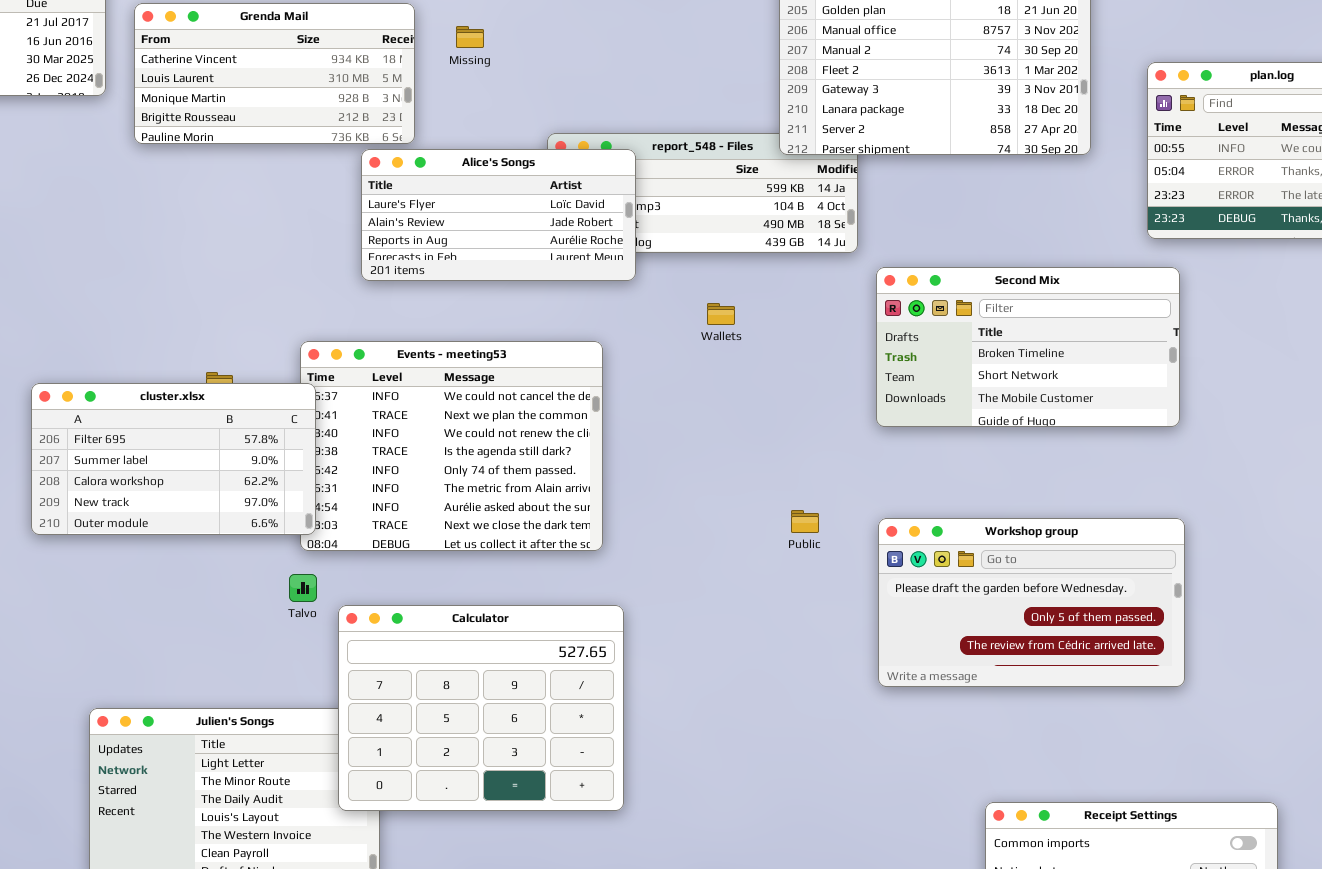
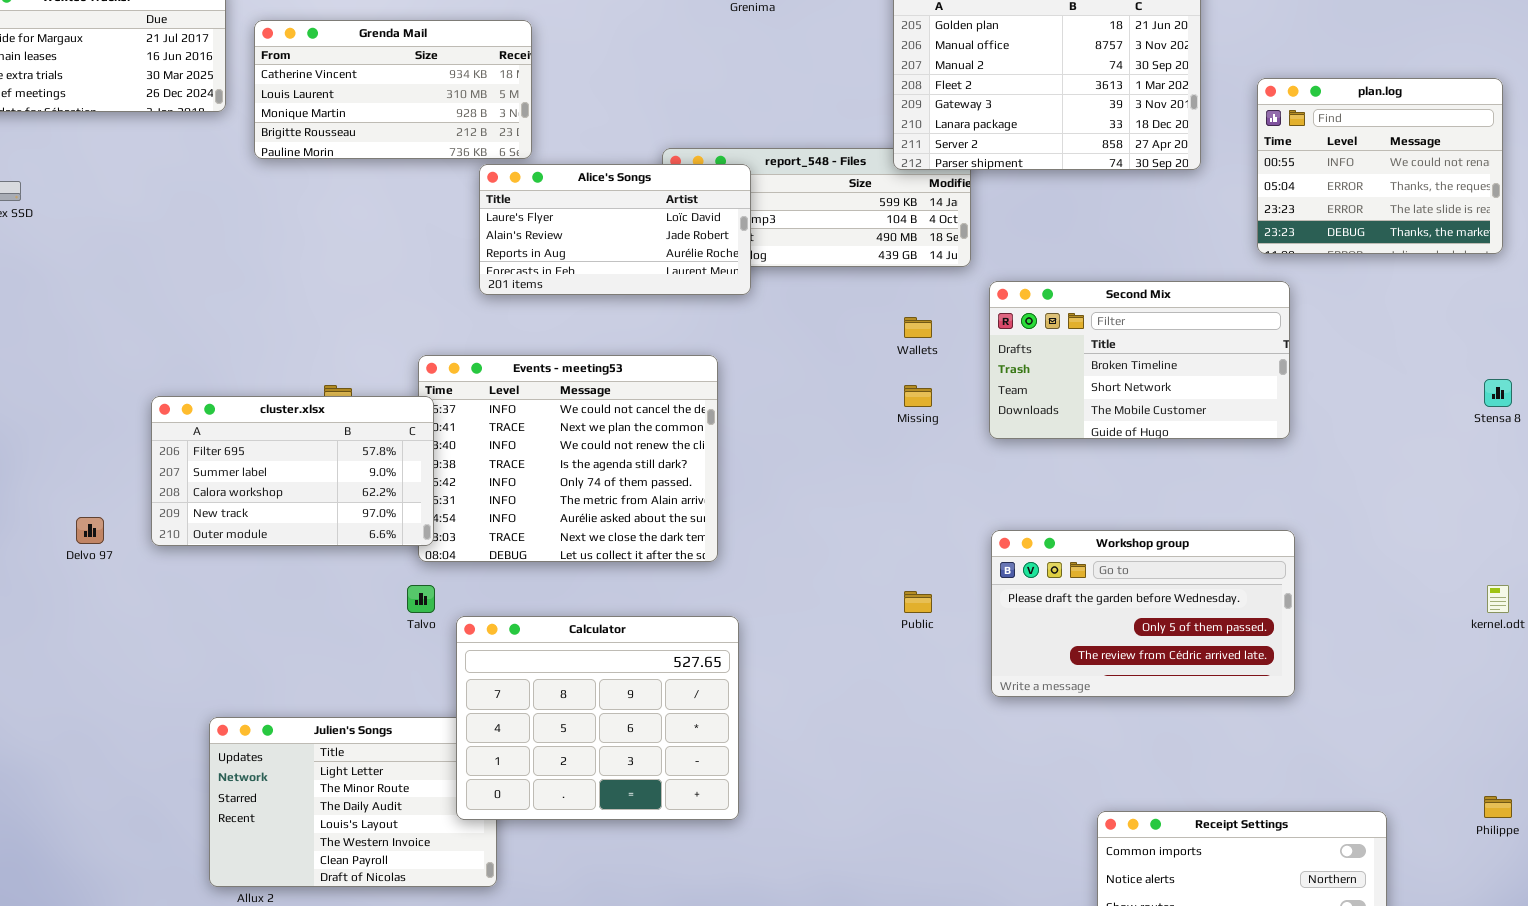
Missing: [456,26,484,48] -> [904,385,932,407], moved
Wallets: [707,303,735,325] -> [904,317,932,338], moved
Public: [791,510,819,533] -> [904,591,932,613], moved

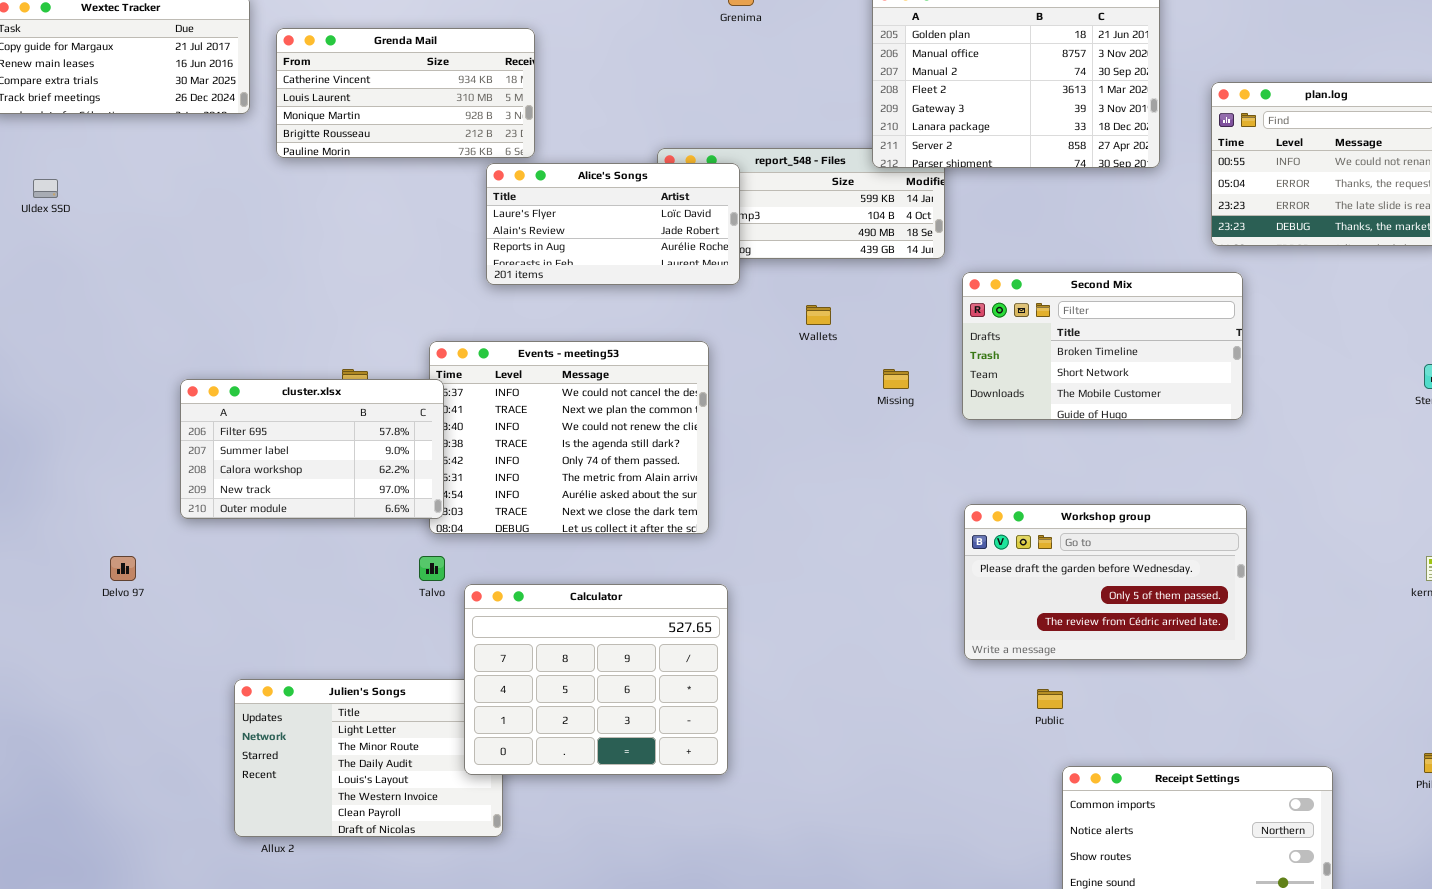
Wallets: [904,317,932,338] -> [806,305,831,325], moved
Delvo 97: [76,517,104,544] -> [110,556,136,581], moved
Public: [904,591,932,613] -> [1037,689,1063,709], moved

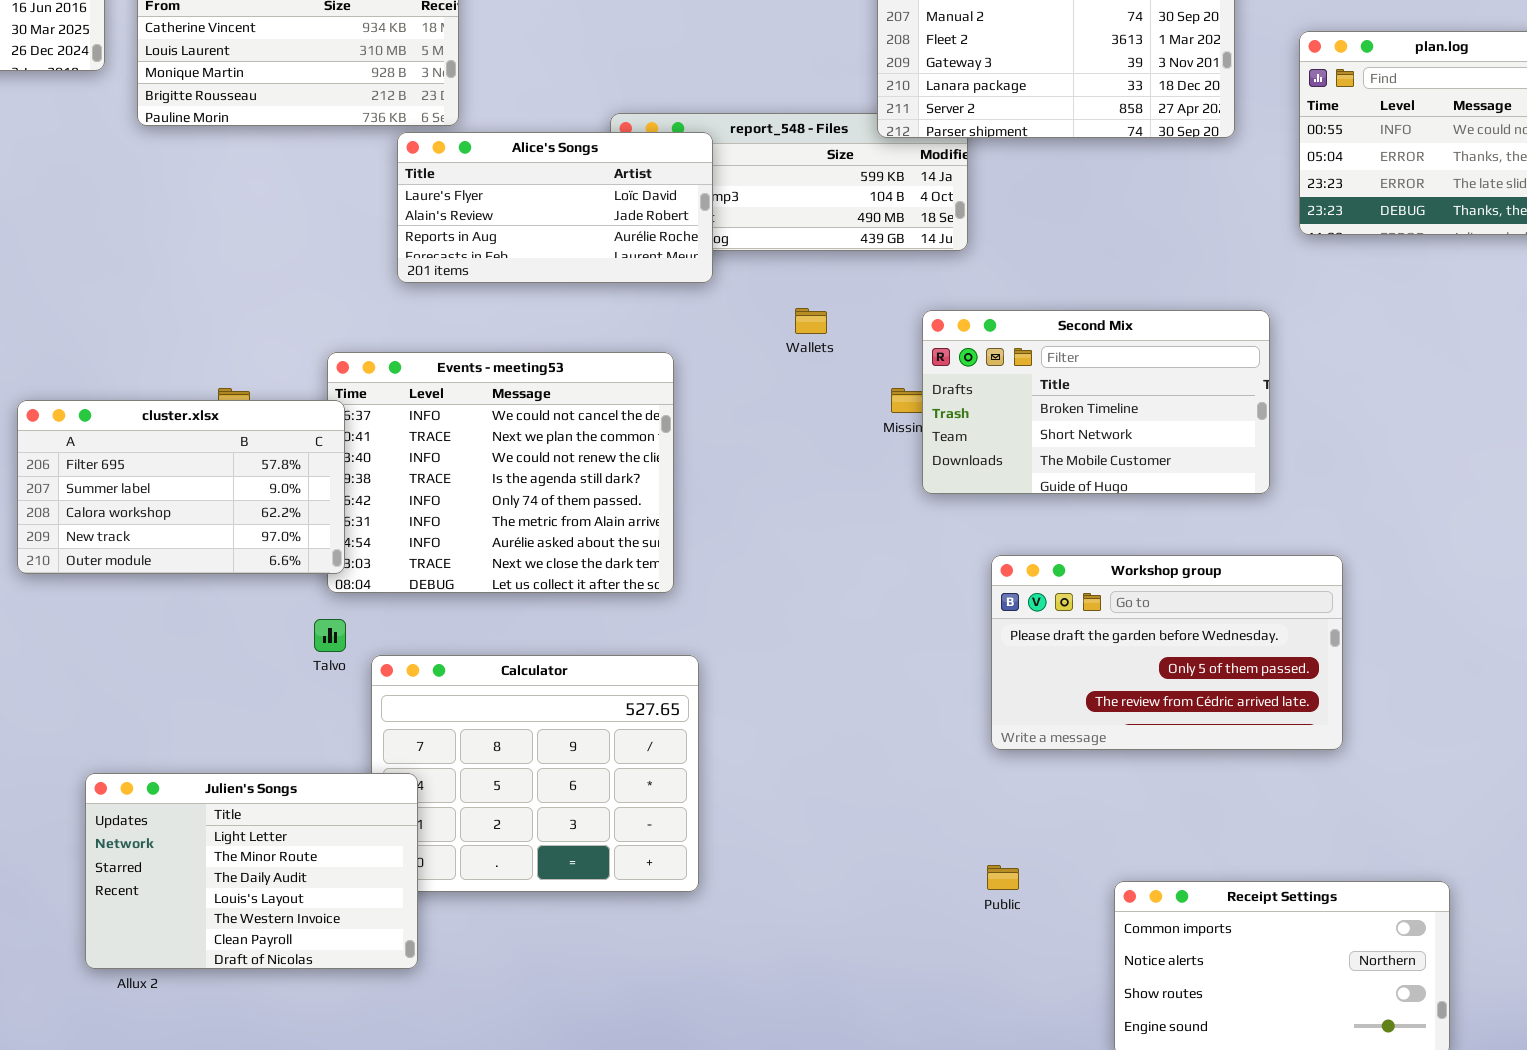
Second Mix: [962,272,1243,420] -> [922,310,1270,494], moved
Julien's Songs: [234,679,503,837] -> [85,773,418,969], raised
Public: [1037,689,1063,709] -> [987,865,1019,890], moved

